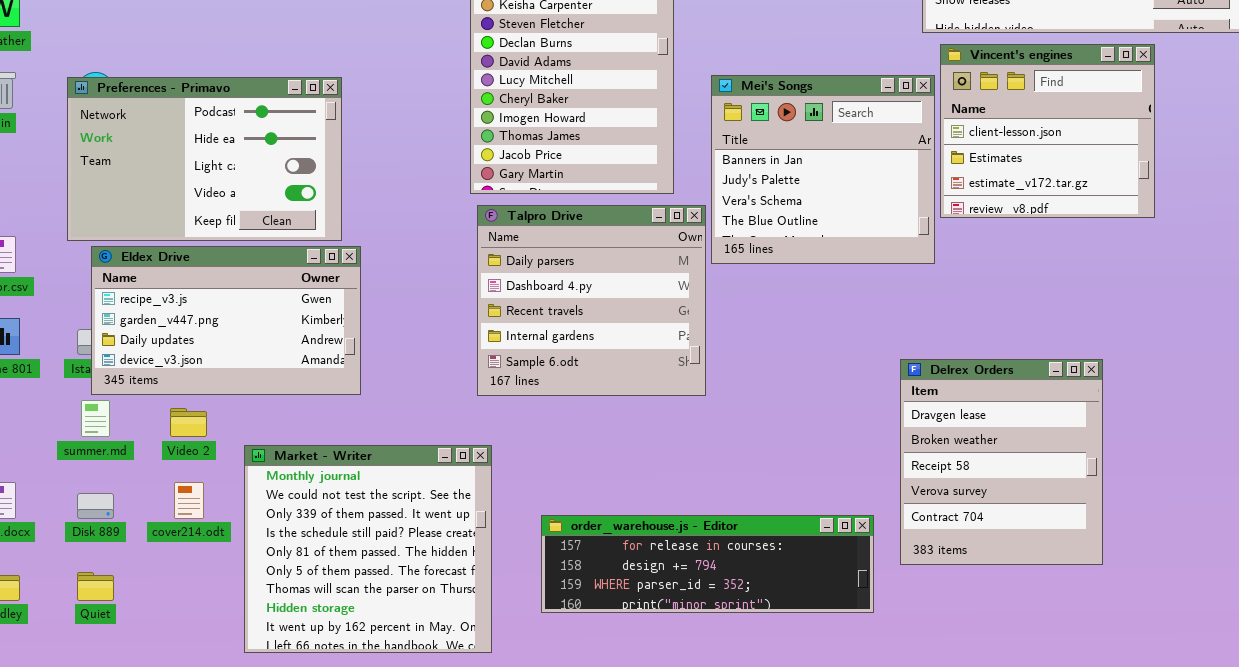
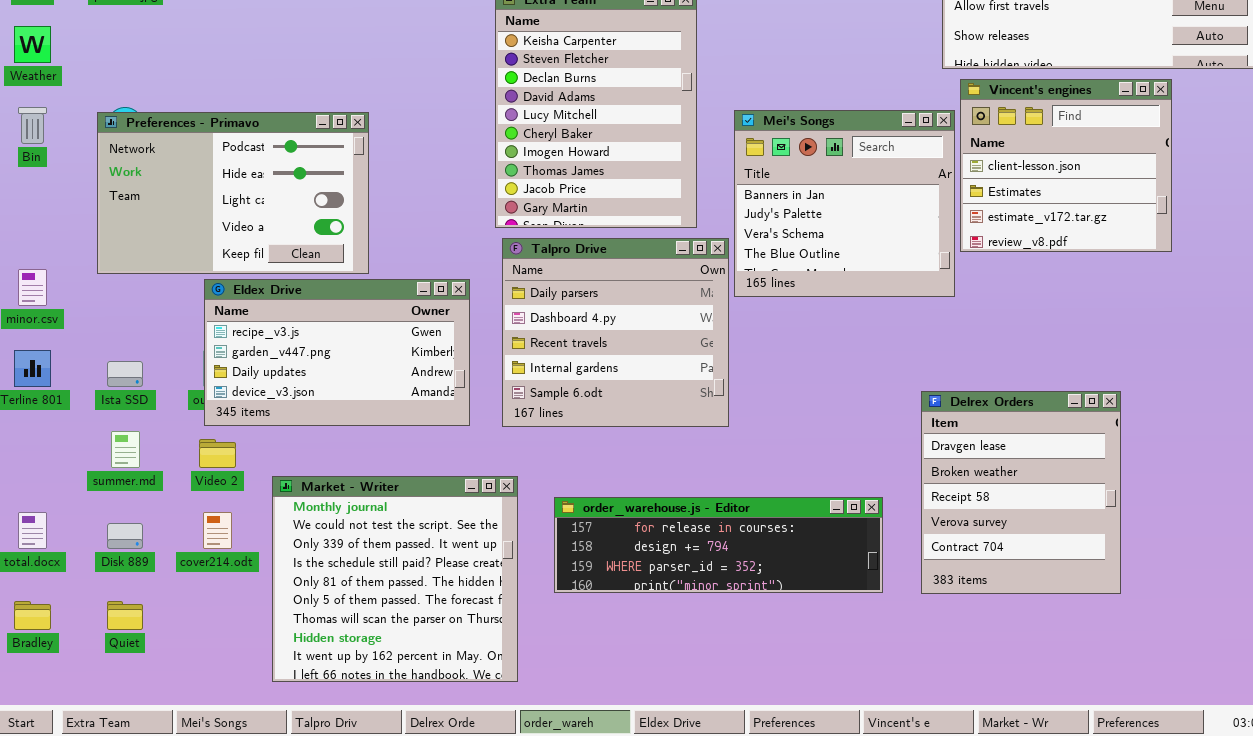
Eldex Drive: [91,246,361,395] -> [204,279,470,426], moved
order_warehouse.js - Editor: [541,515,874,613] -> [554,497,883,593], moved

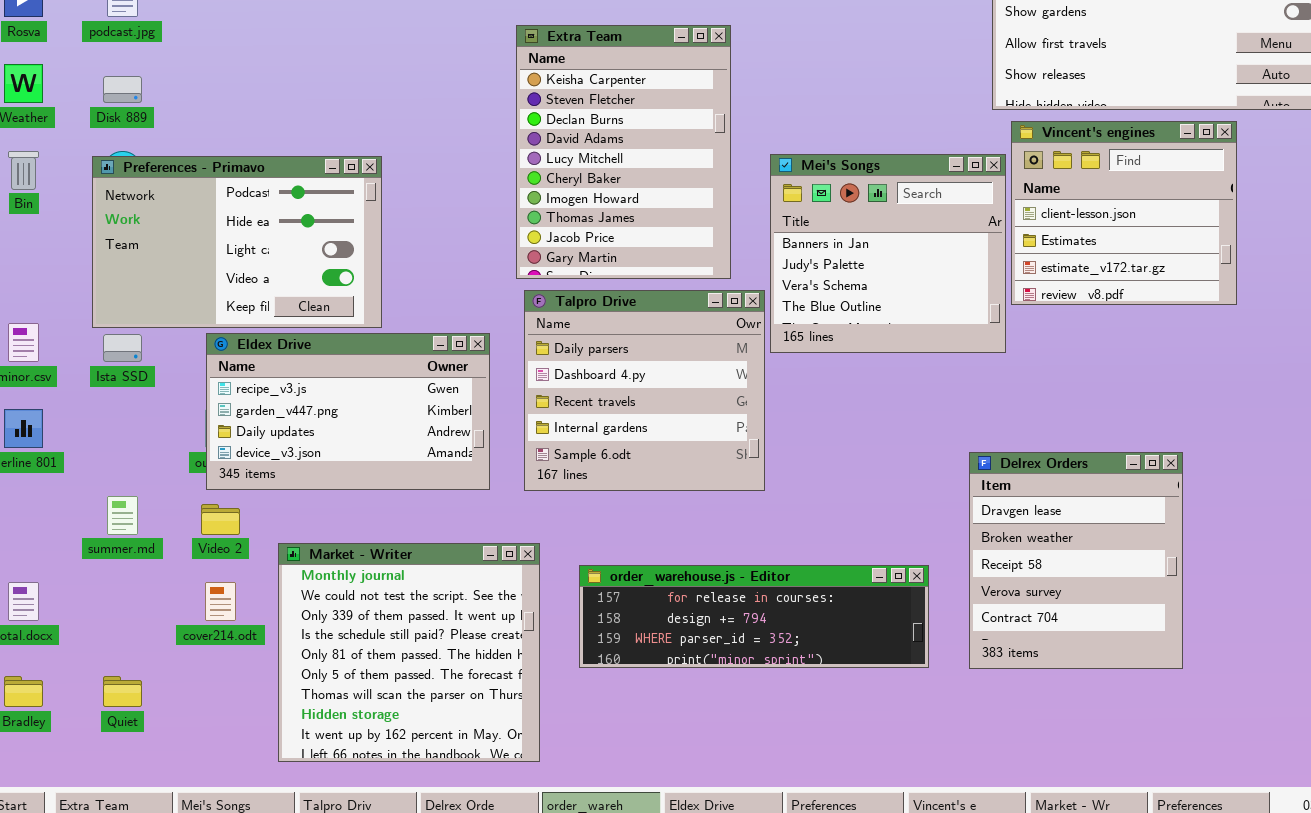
Ista SSD: [107,361,143,387] -> [103,334,142,362], moved
Disk 889: [107,523,143,549] -> [103,76,142,103], moved

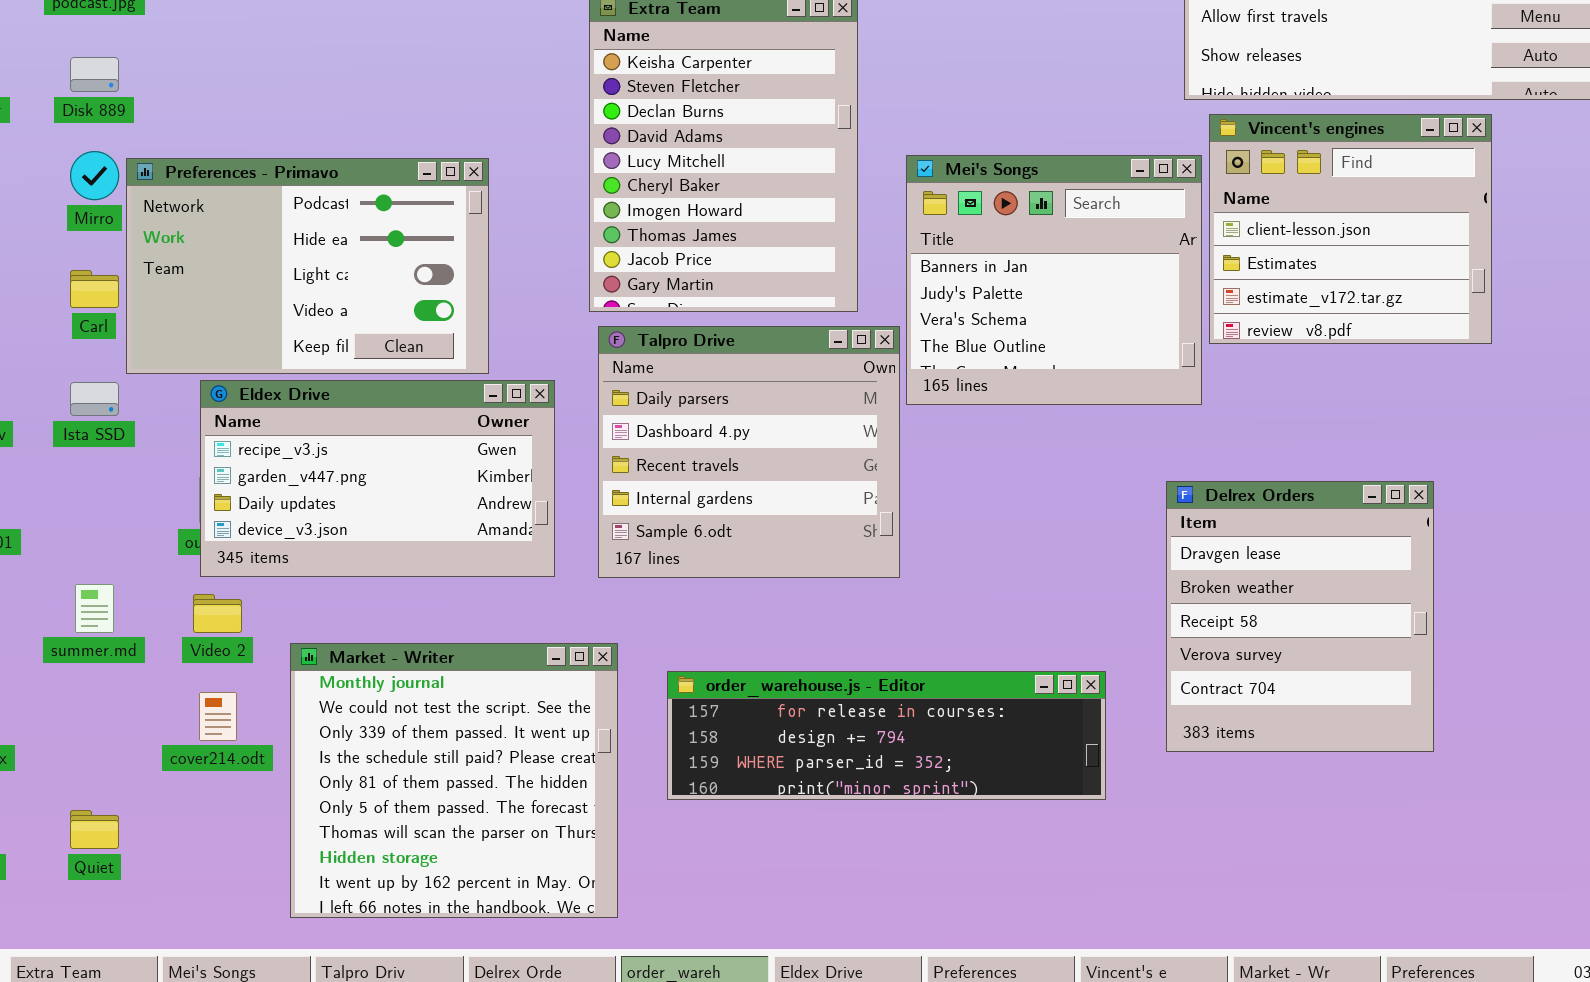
Preferences - Primavo: [92,156,382,328] -> [126,158,489,374], moved
Delrex Orders: [969,452,1183,669] -> [1166,481,1434,752], moved

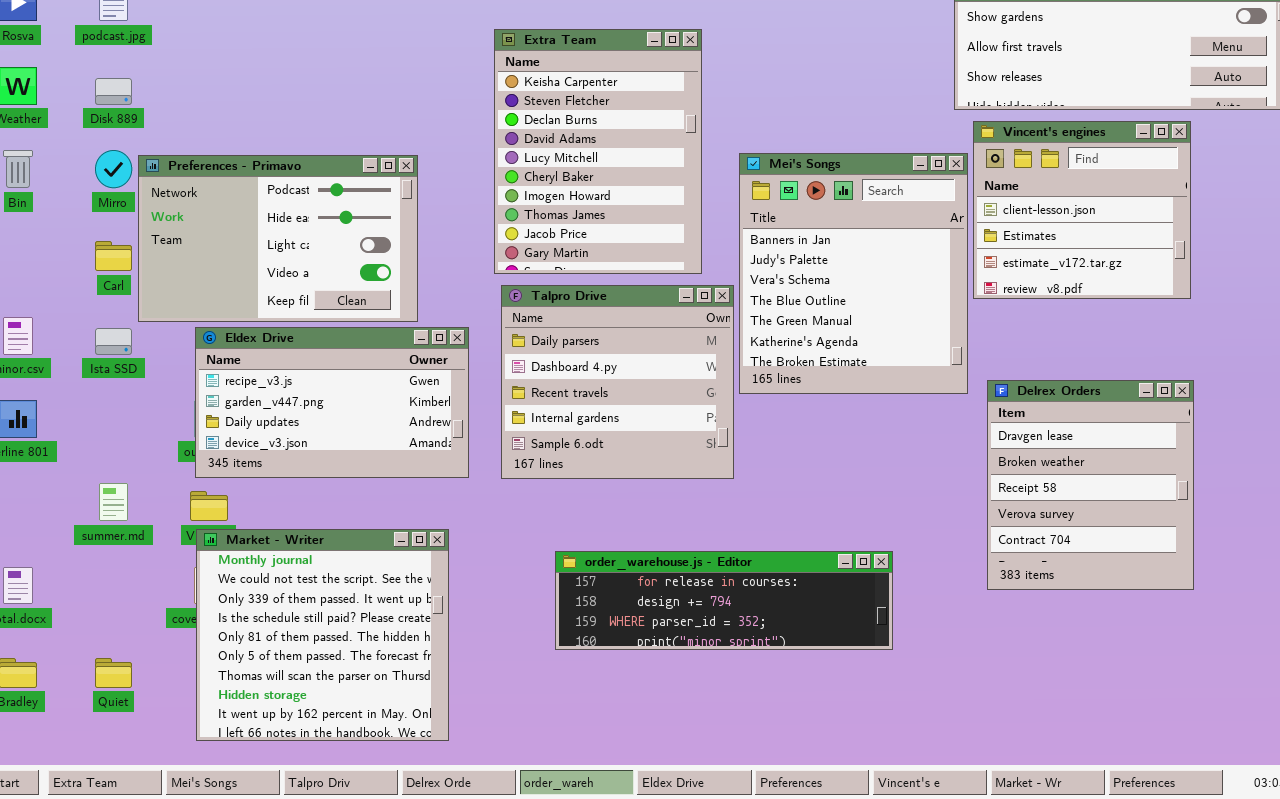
Mei's Songs: [906,155,1202,405] -> [739,153,968,394], resized
Delrex Orders: [1166,481,1434,752] -> [987,380,1194,590], moved
Market - Writer: [290,643,618,918] -> [196,529,449,741], moved

